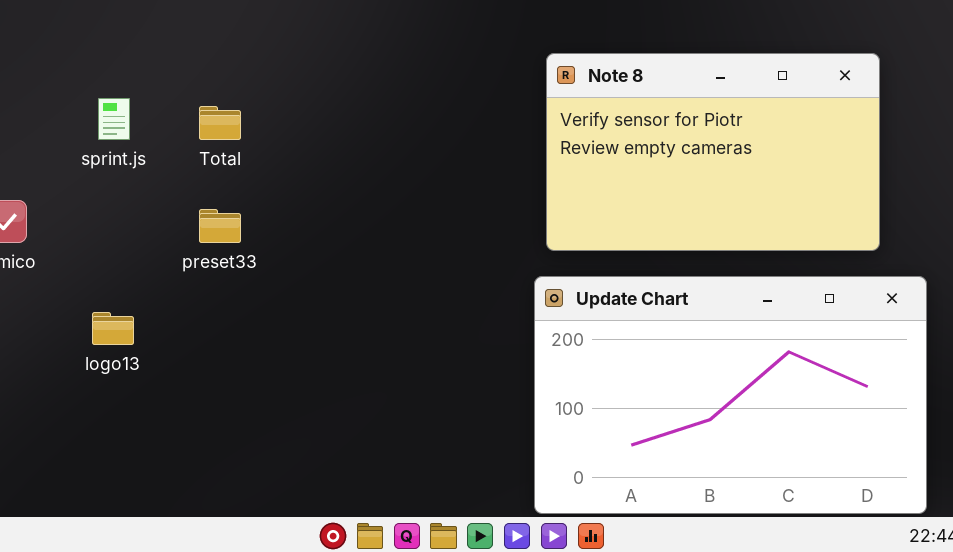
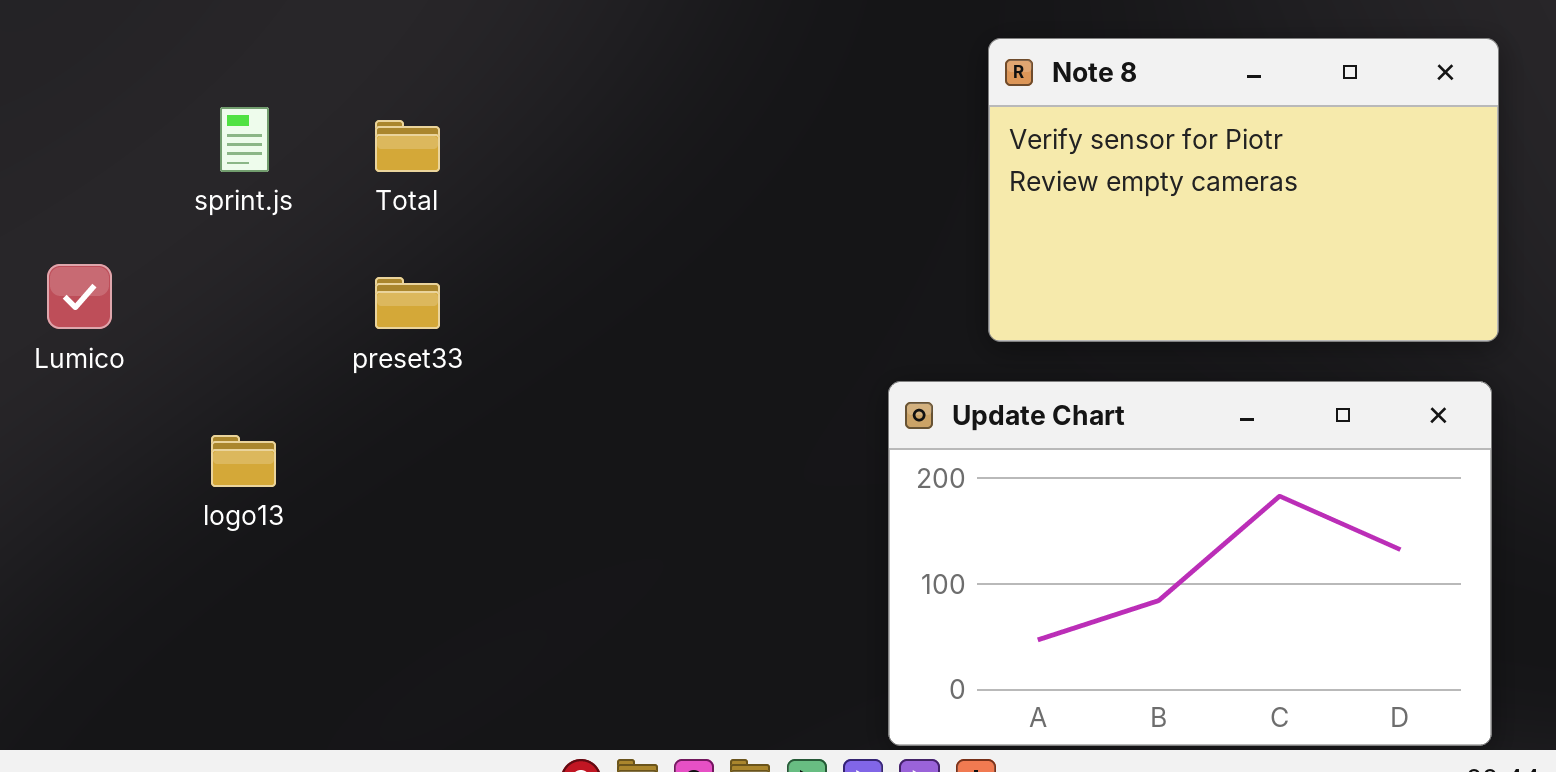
Note 8: [546,53,880,251] -> [988,38,1499,342], moved

